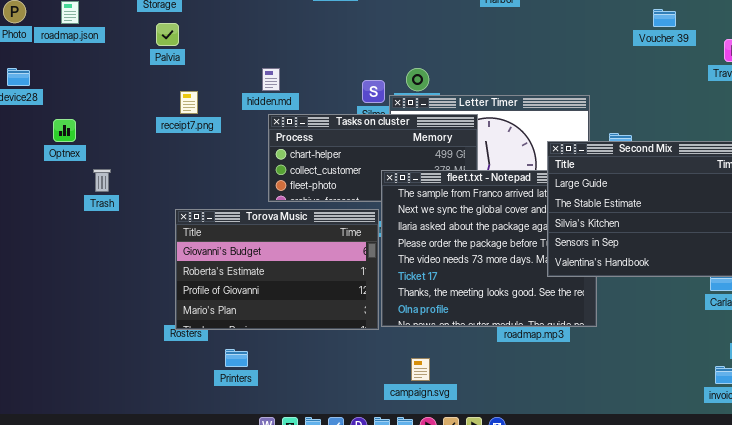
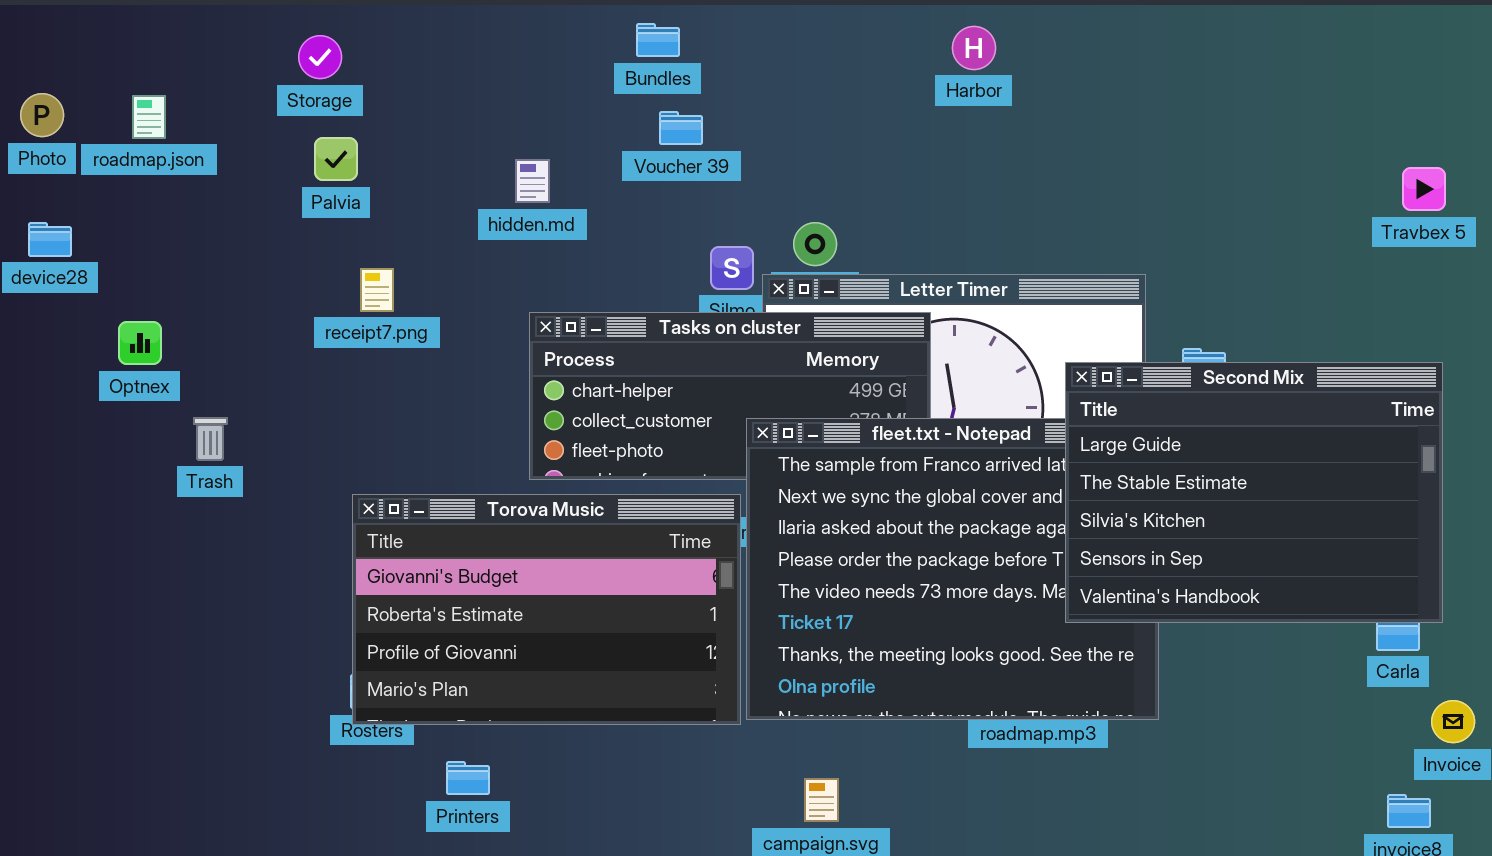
Voucher 39: [653,9,676,27] -> [659,111,703,145], moved
hidden.md: [262,68,280,91] -> [515,159,550,203], moved

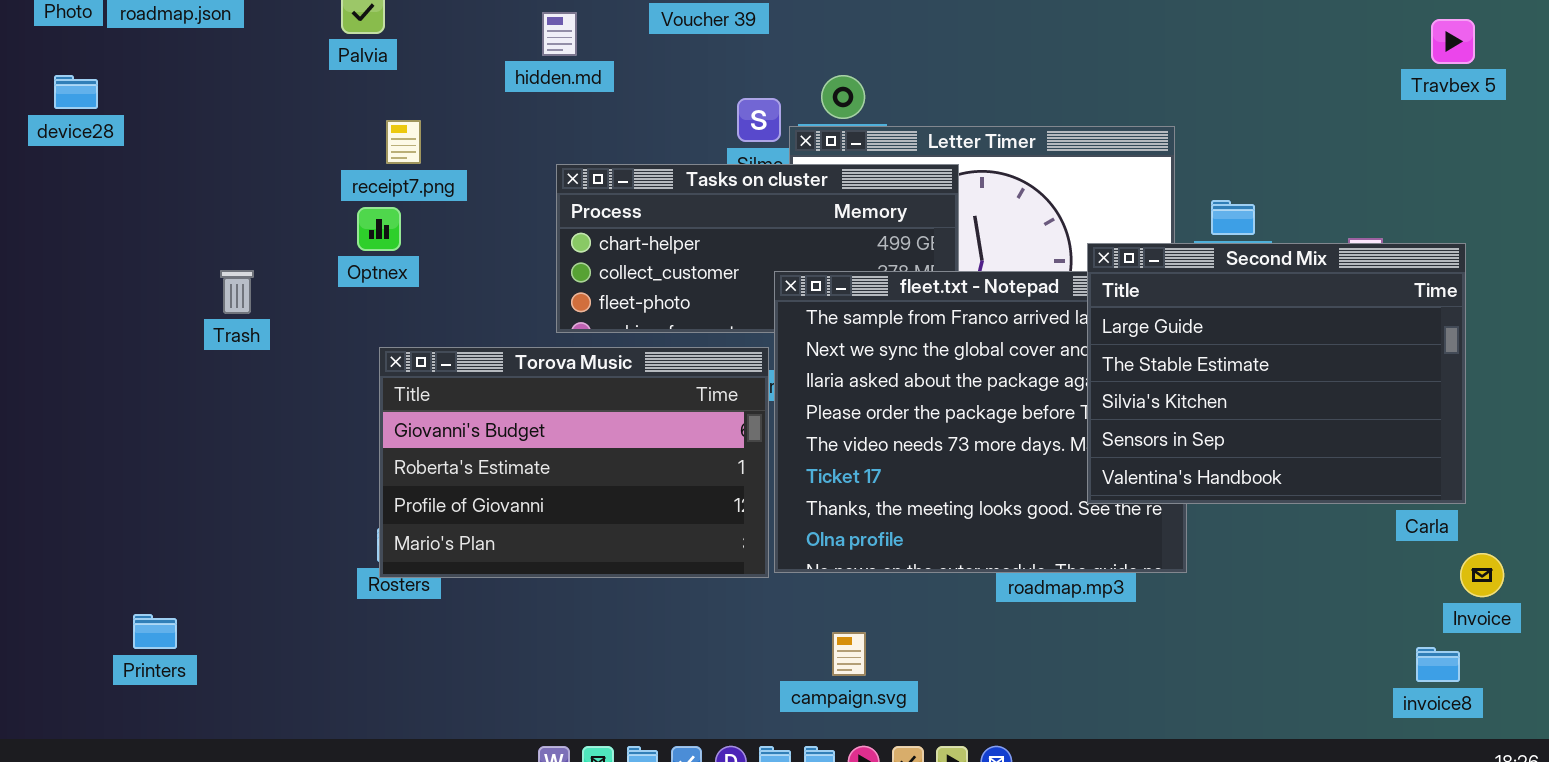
Optnex: [118,321,162,365] -> [357,207,401,251], moved
Second Mix: [1065,362,1443,623] -> [1087,243,1466,504], moved
Printers: [446,761,490,795] -> [133,614,177,649], moved

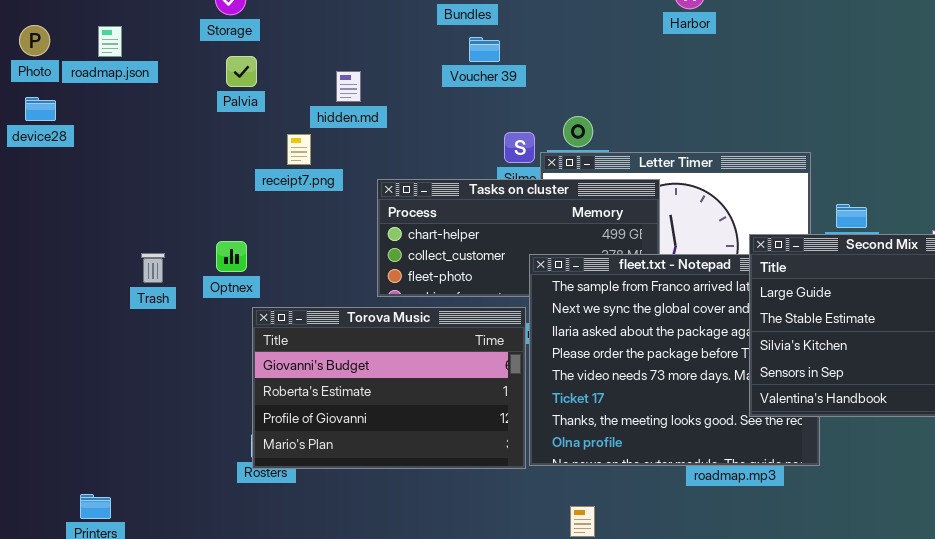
hidden.md: [542,12,577,56] -> [336,71,361,102], moved
device28: [54,75,98,109] -> [25,97,56,121], moved
receipt7.png: [386,120,421,164] -> [287,134,311,165], moved
Optnex: [357,207,401,251] -> [216,241,247,272], moved

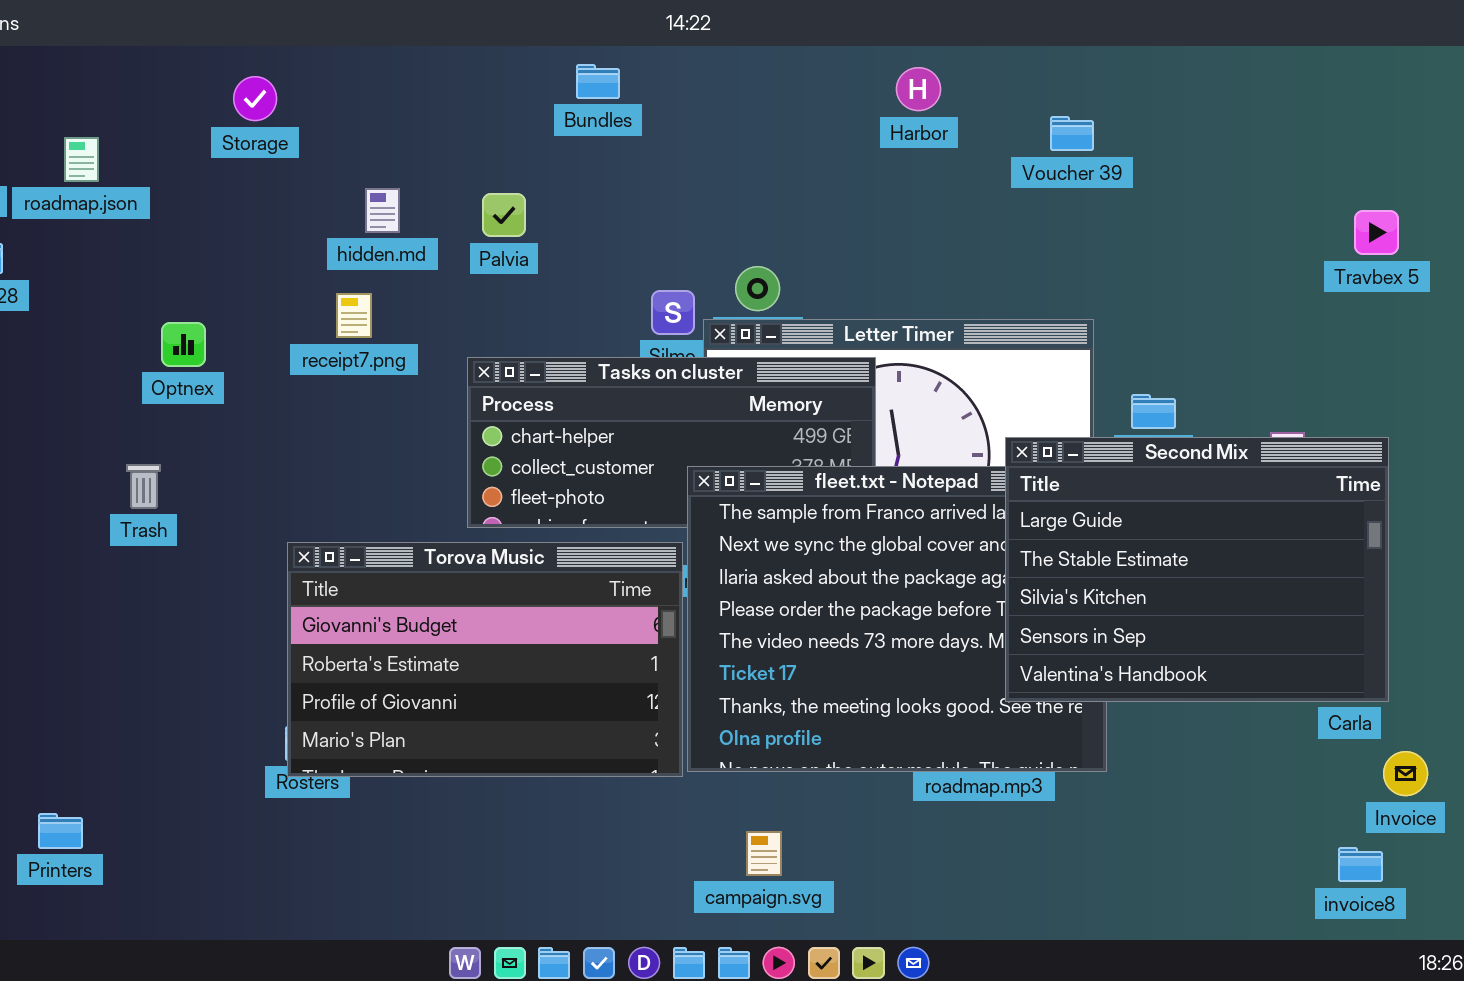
Voucher 39: [469,37,500,62] -> [1050,116,1094,151], moved
Palvia: [226,56,257,87] -> [482,193,526,237], moved
hidden.md: [336,71,361,102] -> [365,188,400,233], moved
Optnex: [216,241,247,272] -> [161,322,206,367], moved

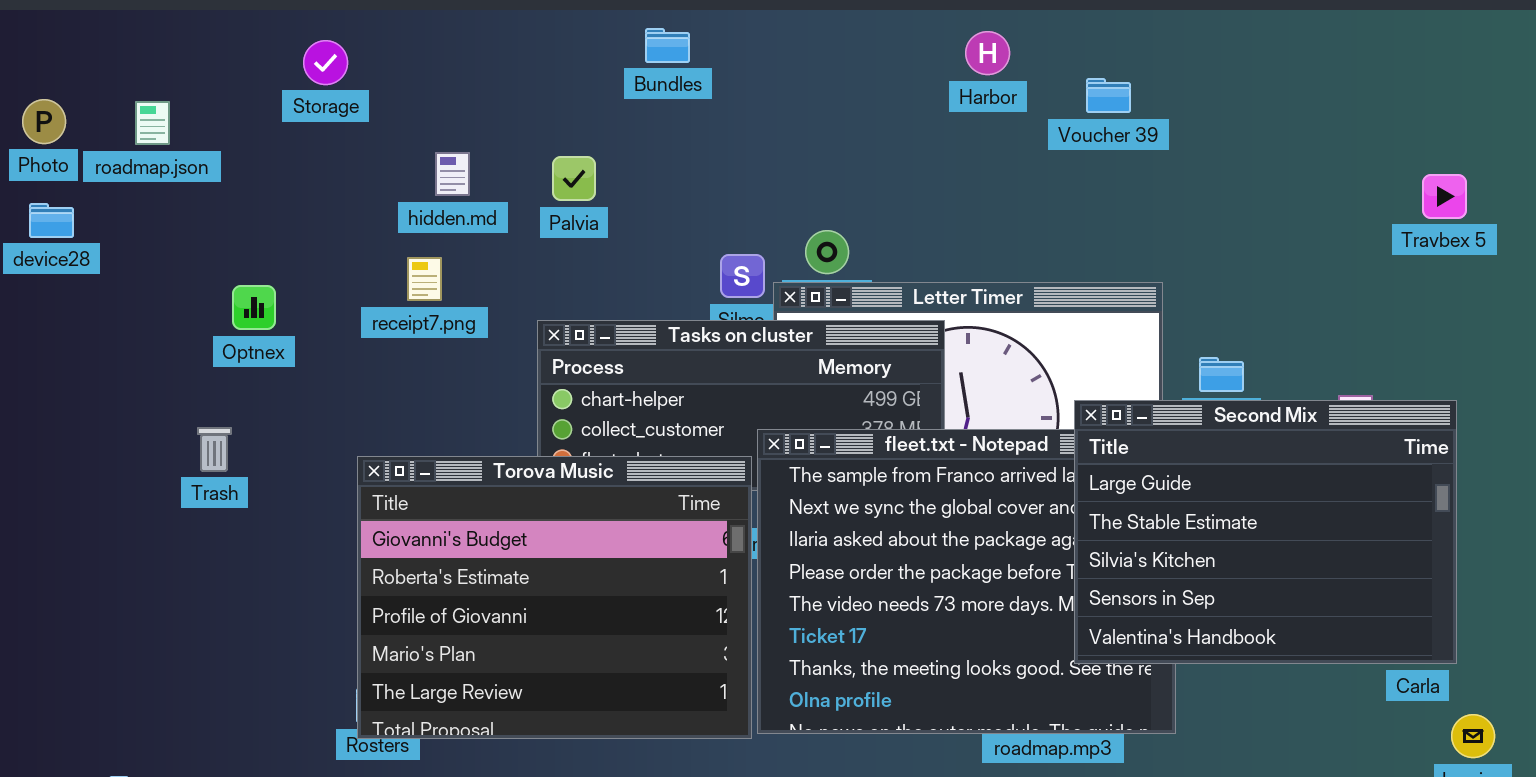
Voucher 39: [1050,116,1094,151] -> [1086,78,1131,113], moved
Torova Music: [287,542,683,777] -> [357,456,752,739], resized

